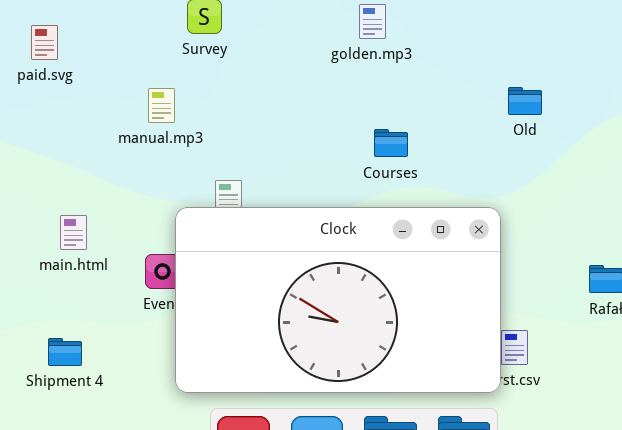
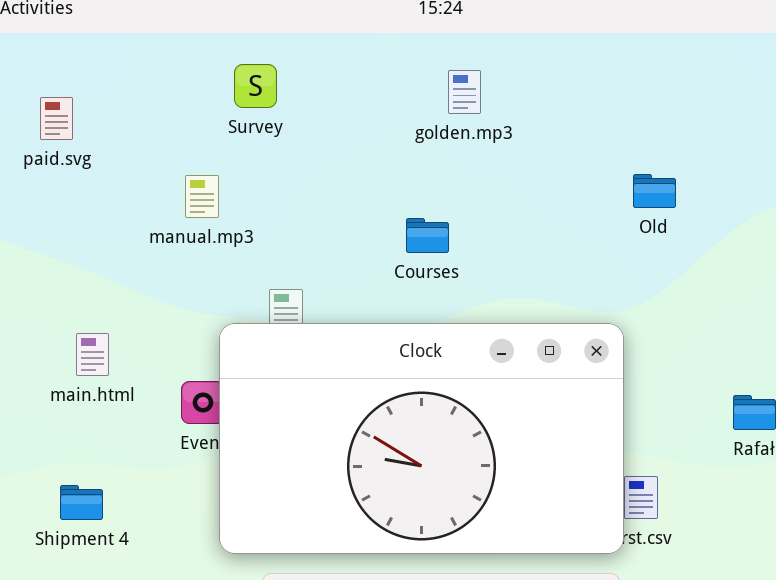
Courses: [374,129,408,157] -> [406,218,449,253], moved

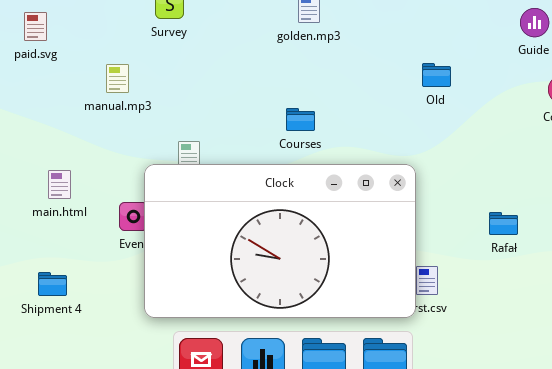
manual.mp3: [185,175,219,218] -> [106,64,129,93], moved
Courses: [406,218,449,253] -> [286,108,315,131], moved

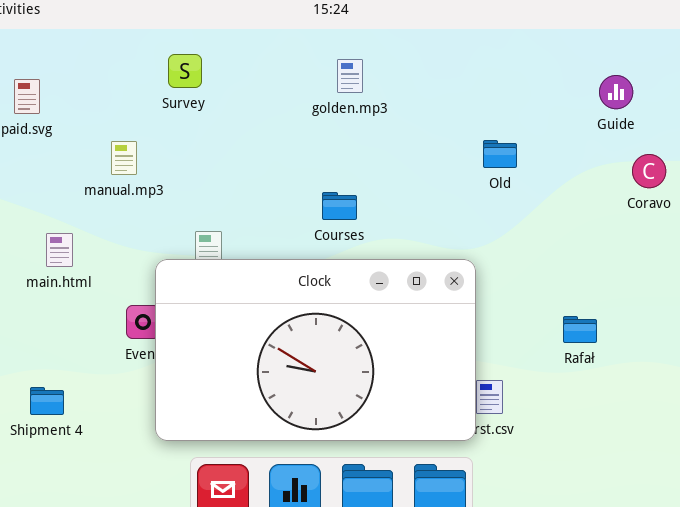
main.html: [48,170,71,199] -> [46,233,73,267], moved

